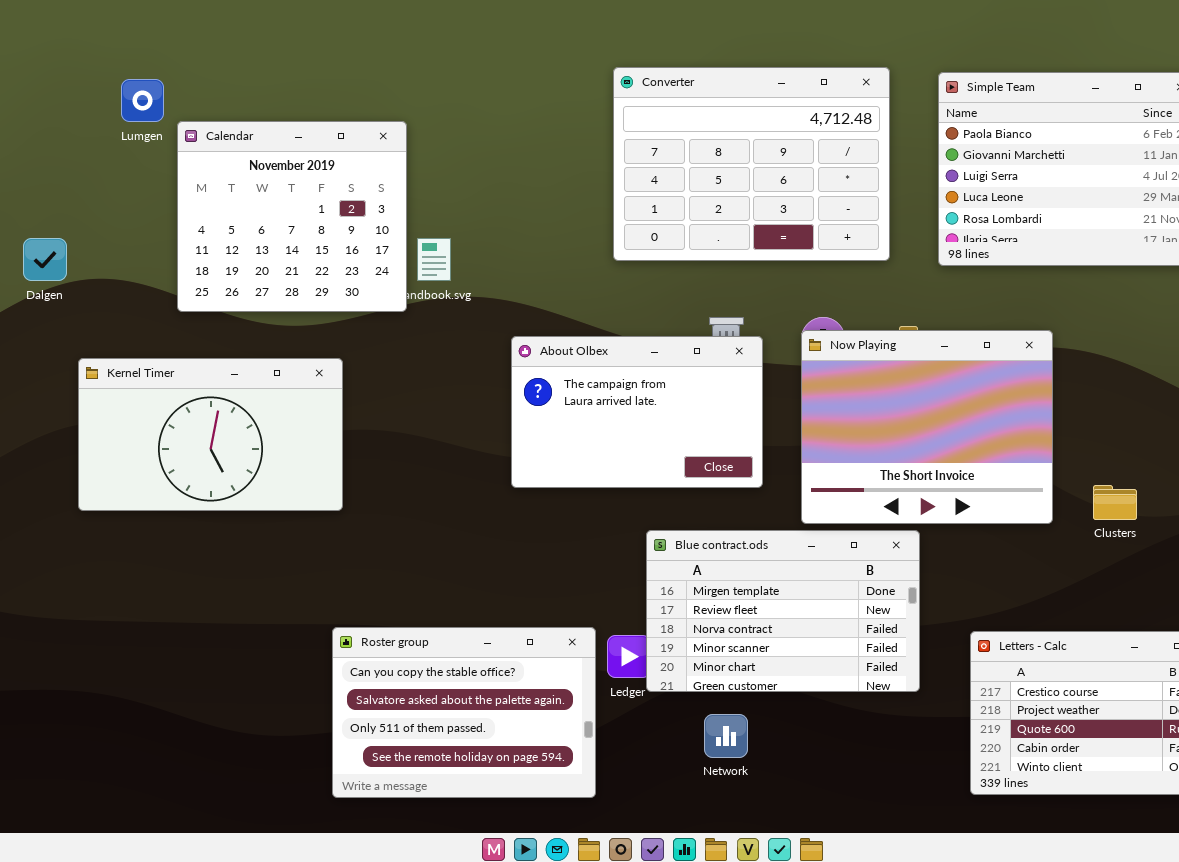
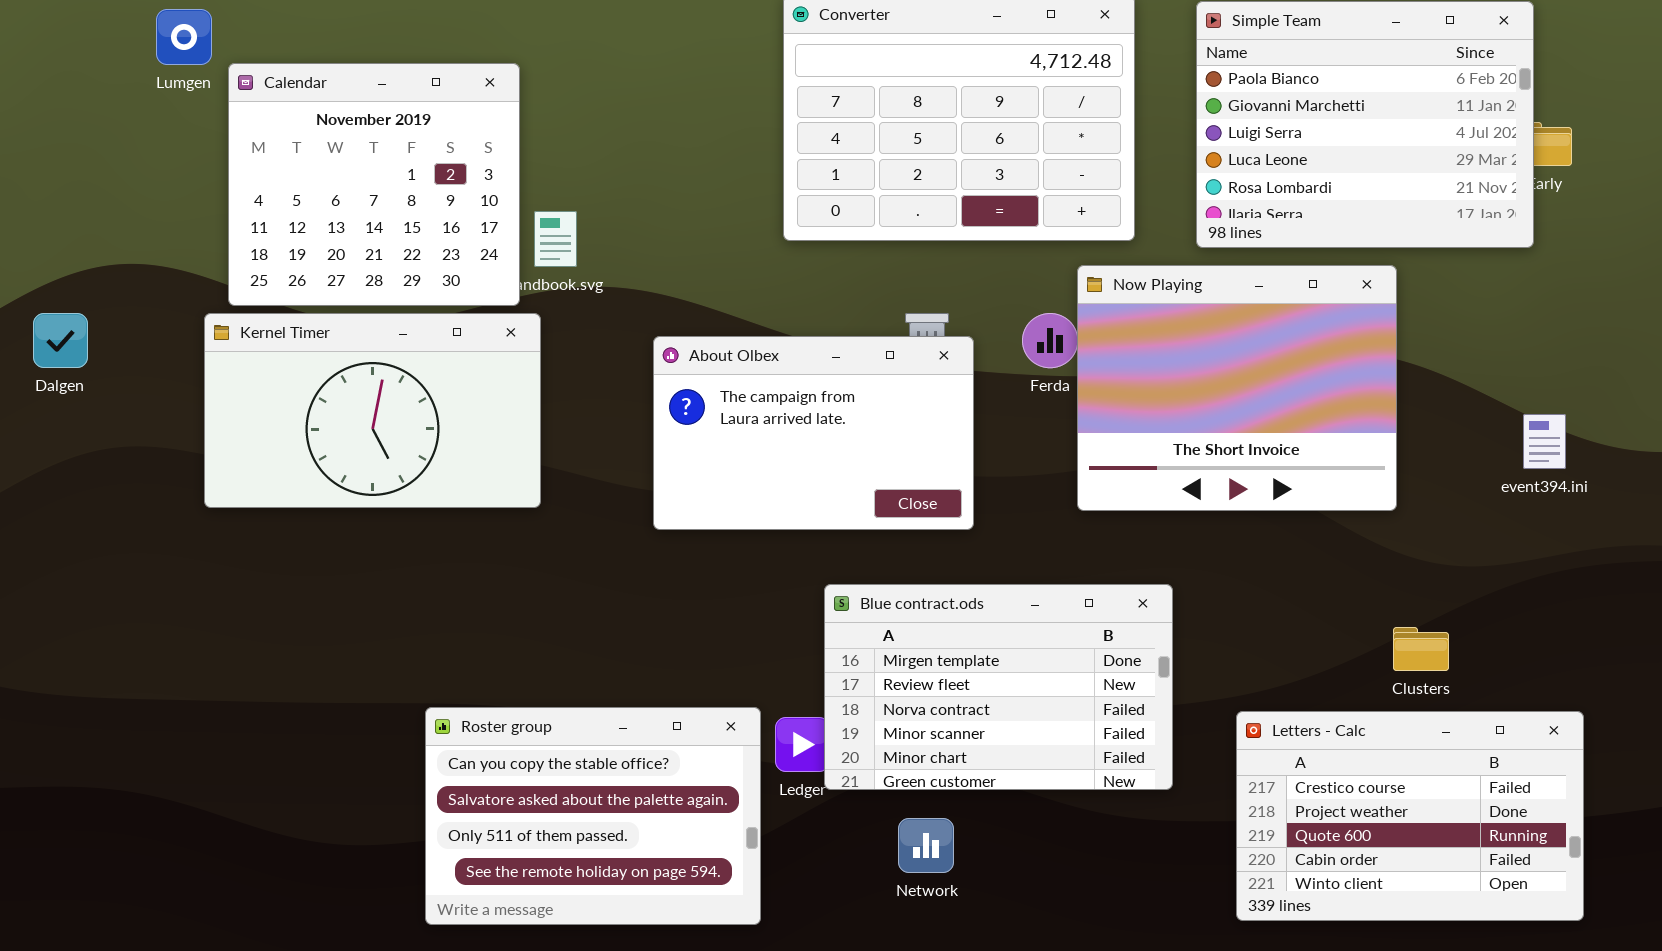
Dalgen: [23,238,67,281] -> [33,313,88,368], moved
Now Playing: [801,330,1053,524] -> [1077,265,1397,511], moved
Kernel Timer: [78,358,343,511] -> [204,313,541,508], moved
Clusters: [1093,485,1137,520] -> [1393,627,1449,671], moved

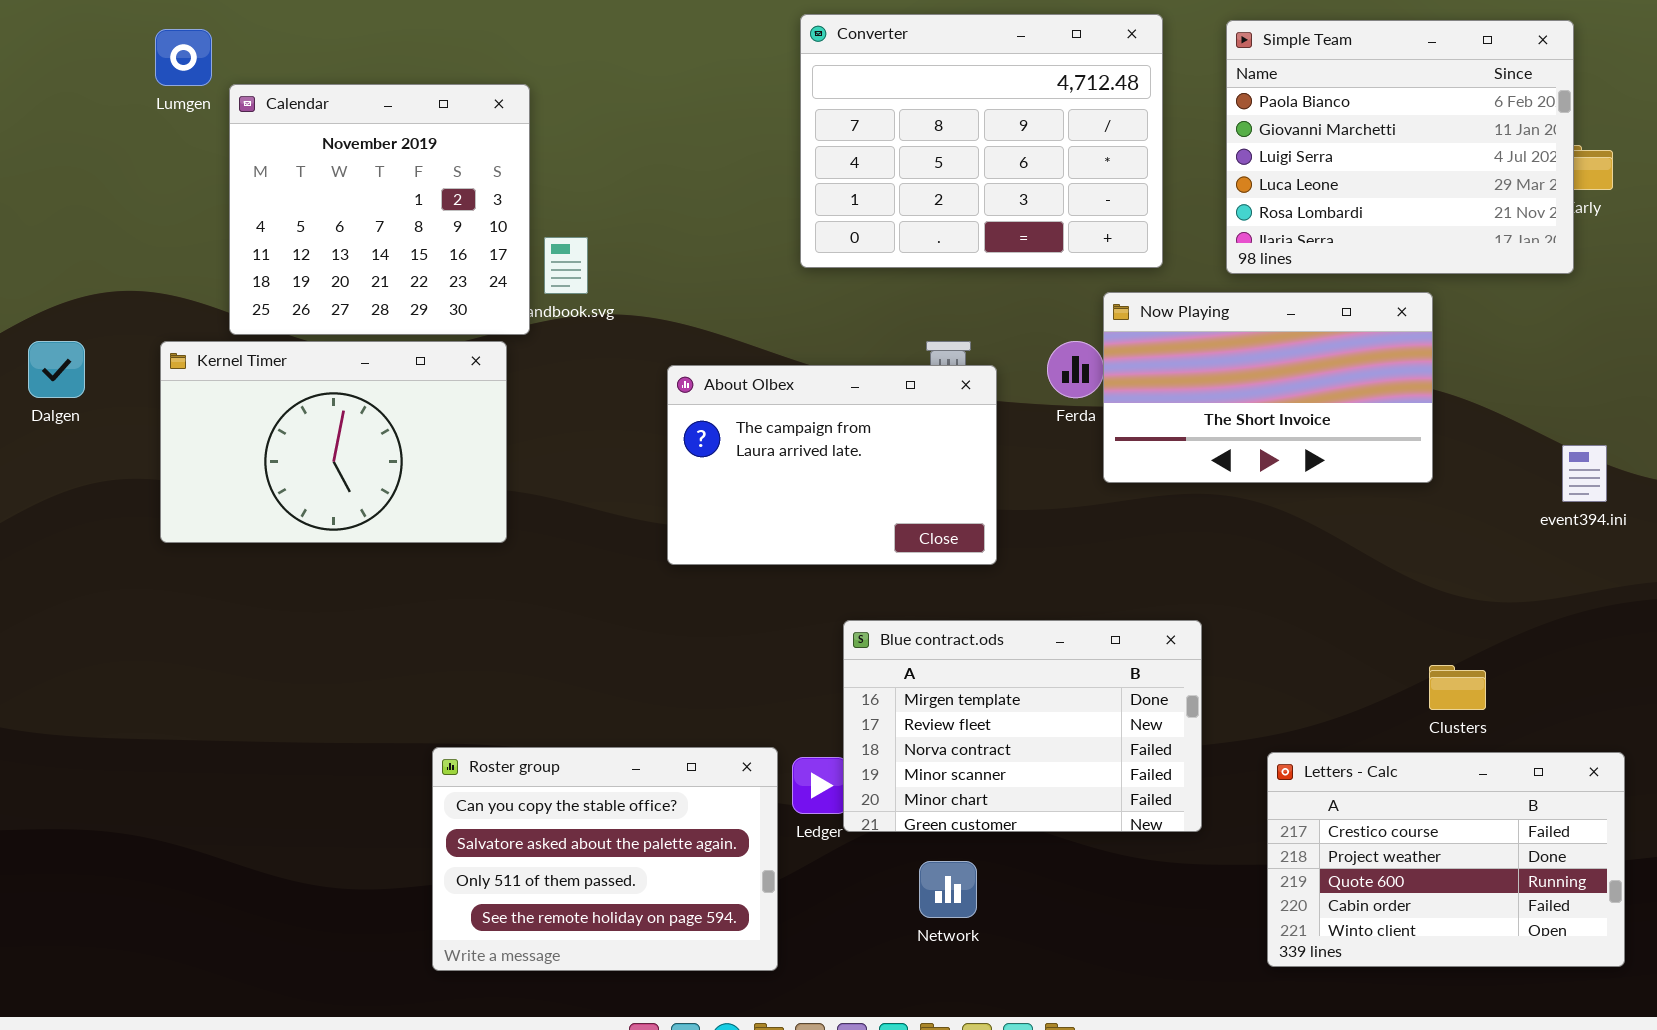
Now Playing: [1077,265,1397,511] -> [1103,292,1433,483], resized
Kernel Timer: [204,313,541,508] -> [160,341,507,543], moved

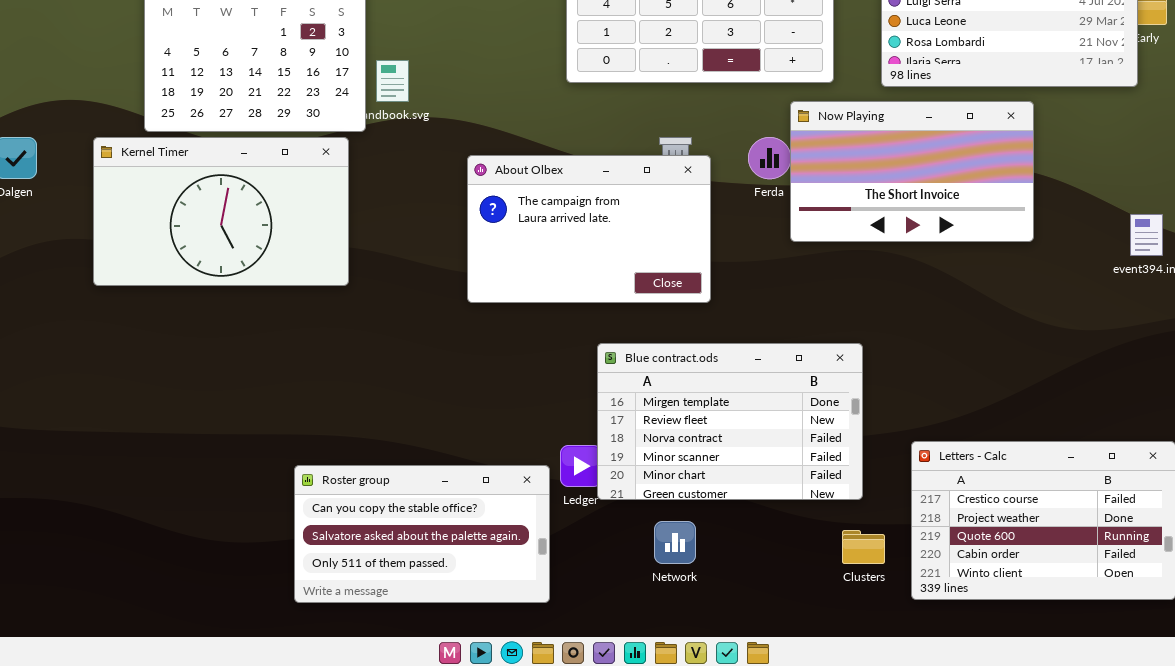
Clusters: [1429,665,1486,710] -> [842,530,885,564], moved
Roster group: [432,747,778,971] -> [294,465,550,603], resized

